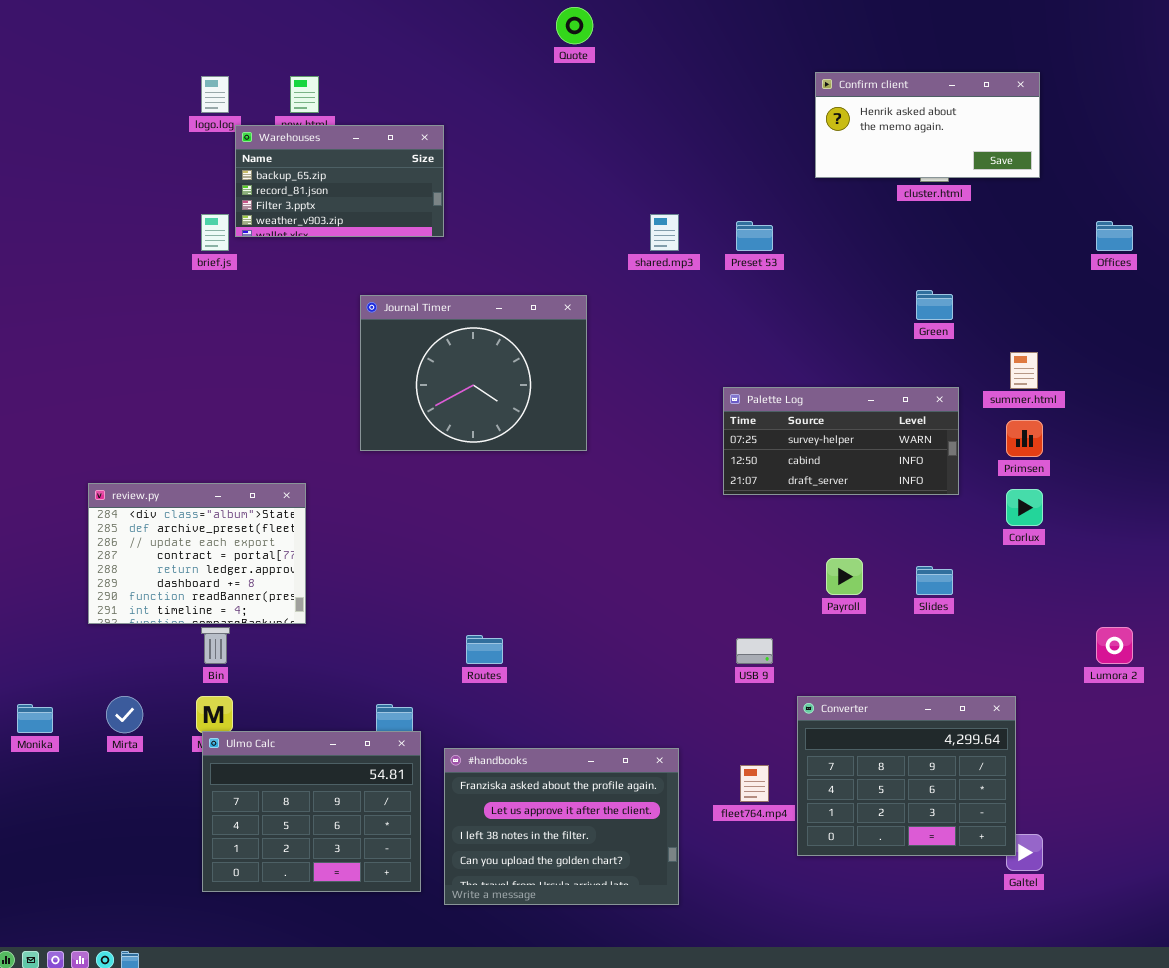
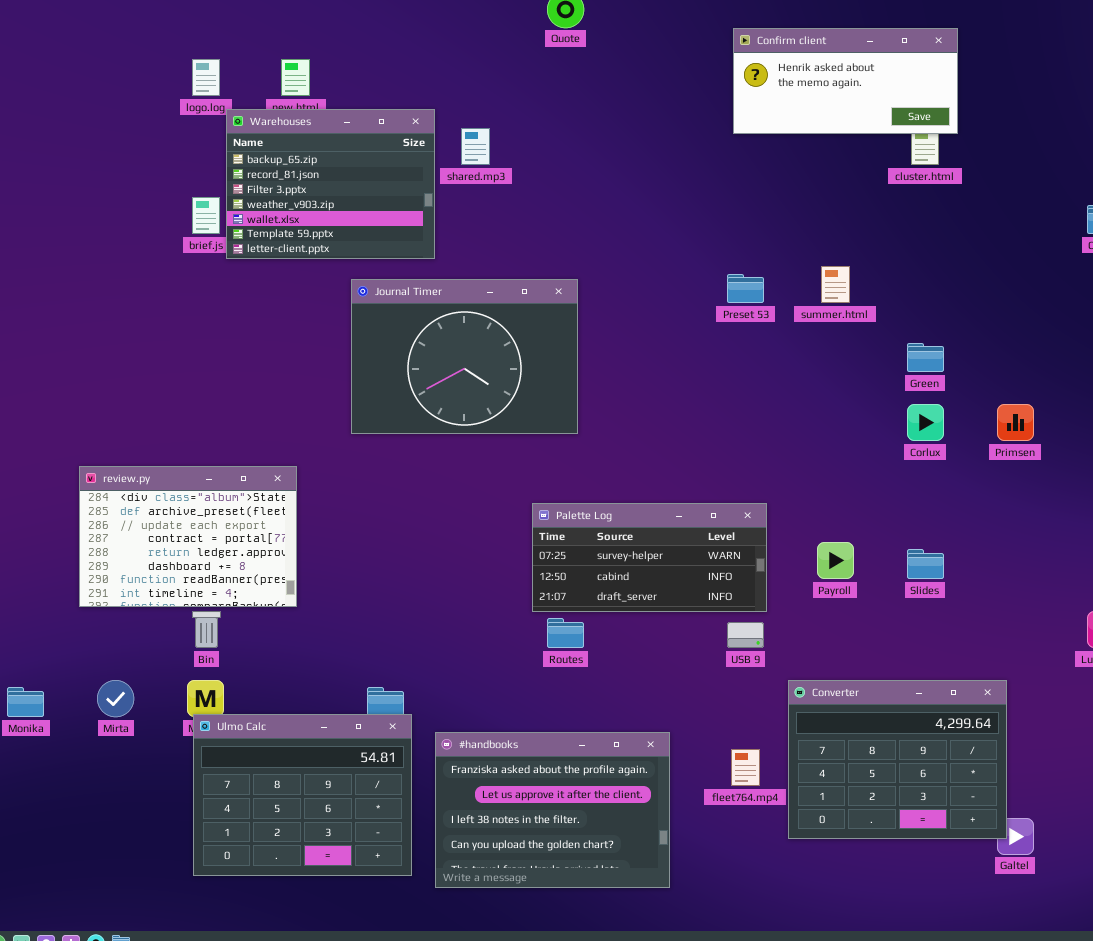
Confirm client: [815,72,1040,178] -> [733,28,958,134], moved
Warehouses: [235,125,444,237] -> [226,109,435,259], resized
shared.mp3: [650,214,679,251] -> [461,128,490,165], moved
Preset 53: [736,221,773,251] -> [727,274,764,303], moved
Green: [916,290,953,320] -> [907,343,944,372], moved
summer.html: [1010,352,1038,389] -> [821,266,850,303], moved
Palette Log: [723,387,959,495] -> [532,503,767,612], moved
Corlux: [1006,489,1043,526] -> [907,404,944,441], moved
Routes: [466,635,503,664] -> [547,618,584,648], moved

